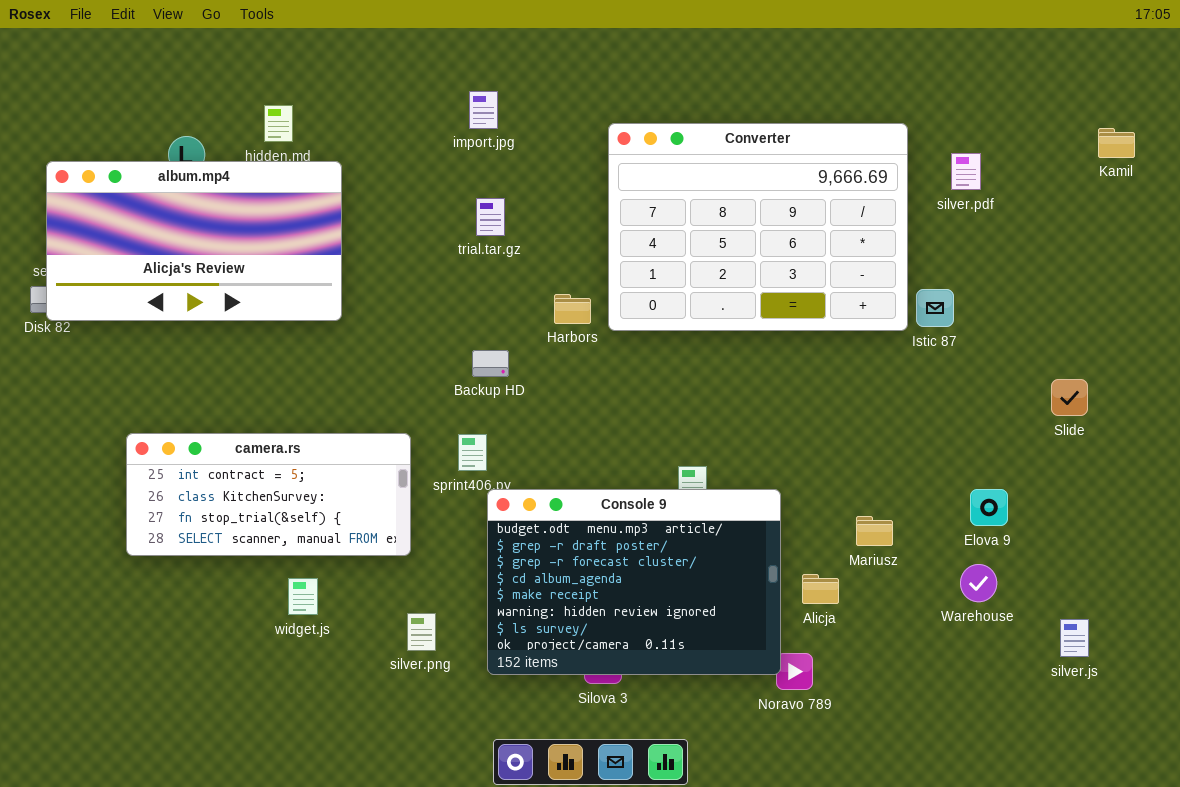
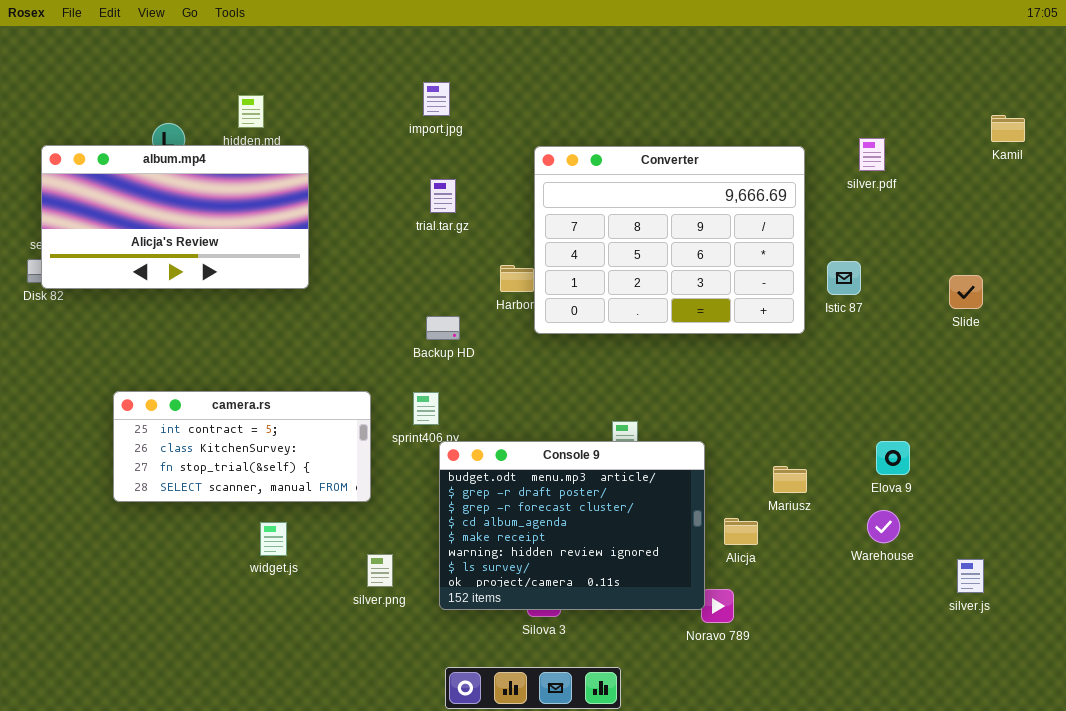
Converter: [608,123,908,331] -> [534,146,805,334], moved
Slide: [1051,379,1088,416] -> [949,275,983,309], moved

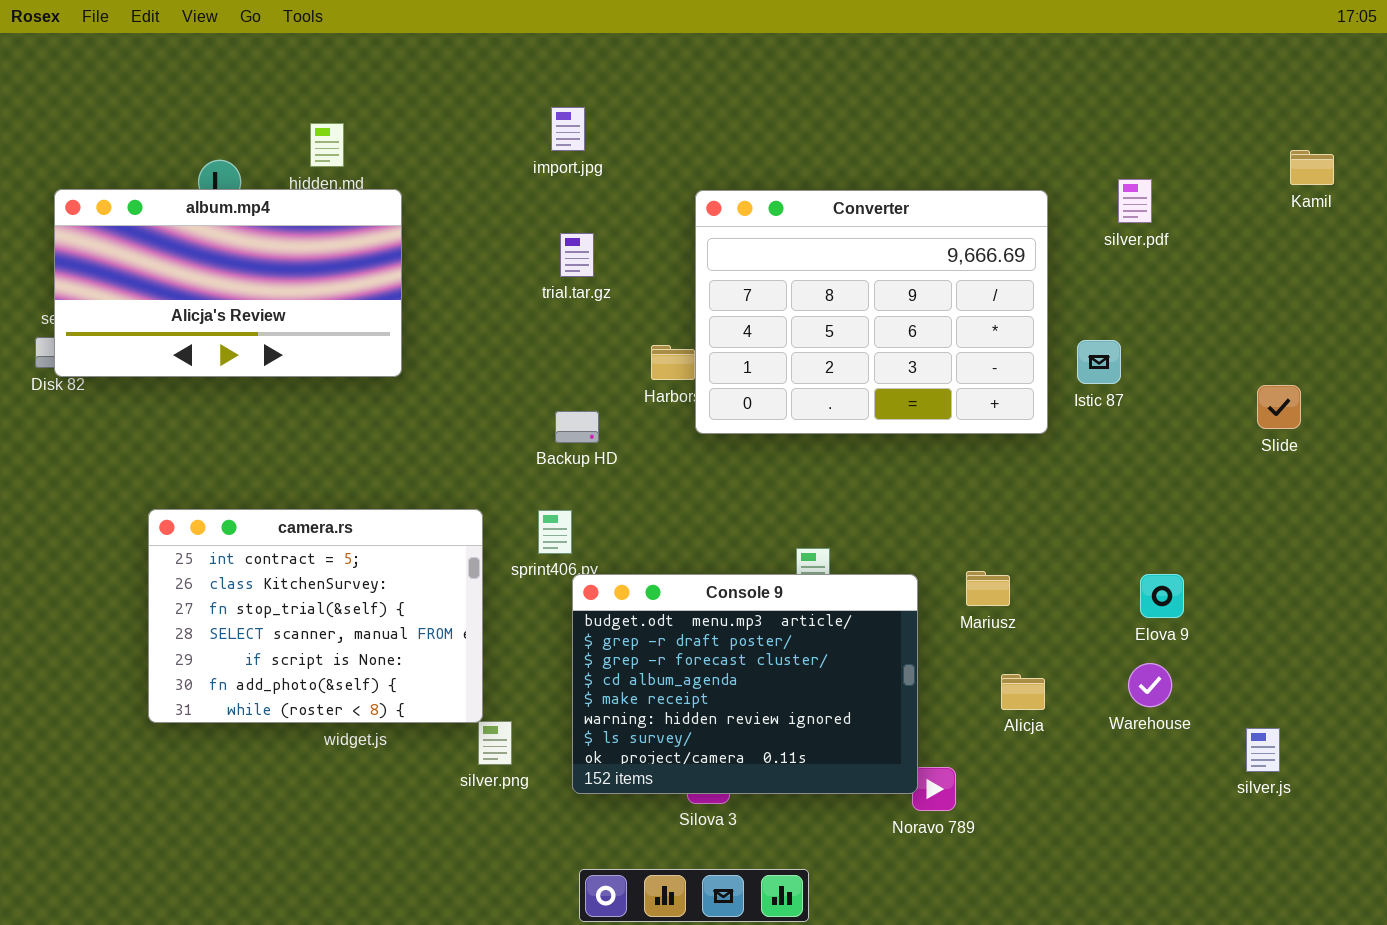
Slide: [949,275,983,309] -> [1257,385,1301,429], moved
camera.rs: [113,391,371,502] -> [148,509,483,723], resized
Mariusz: [773,466,807,493] -> [966,571,1010,606], moved
Alicja: [724,518,758,545] -> [1001,674,1045,710], moved

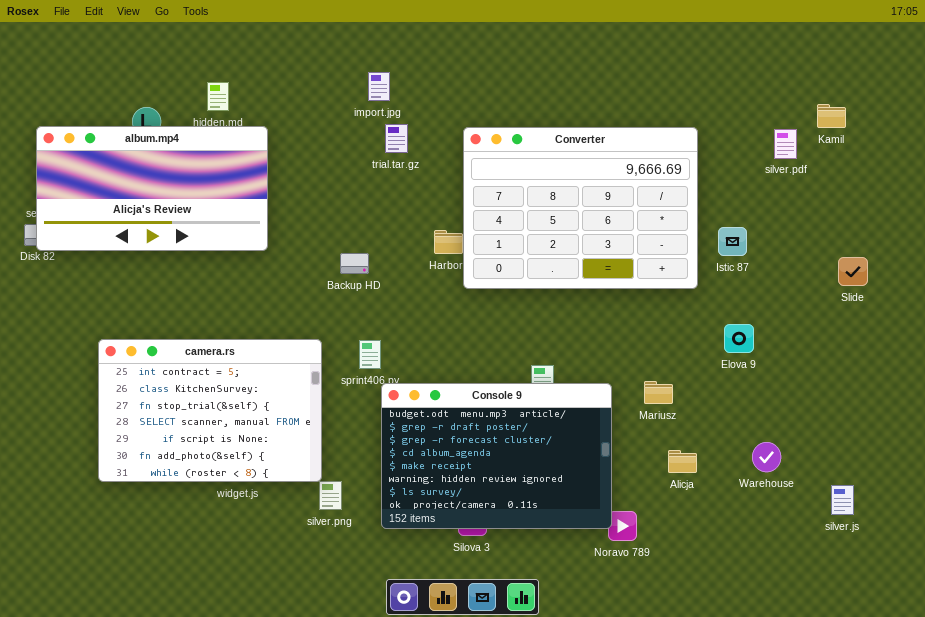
Kamil: [1290,150,1334,185] -> [817,104,846,128], moved
silver.pdf: [1118,179,1152,223] -> [774,129,797,159], moved
trial.tar.gz: [560,233,594,277] -> [385,124,408,153], moved
Backup HD: [555,411,599,443] -> [340,253,369,274], moved
Elova 9: [1140,574,1184,618] -> [724,324,754,353], moved

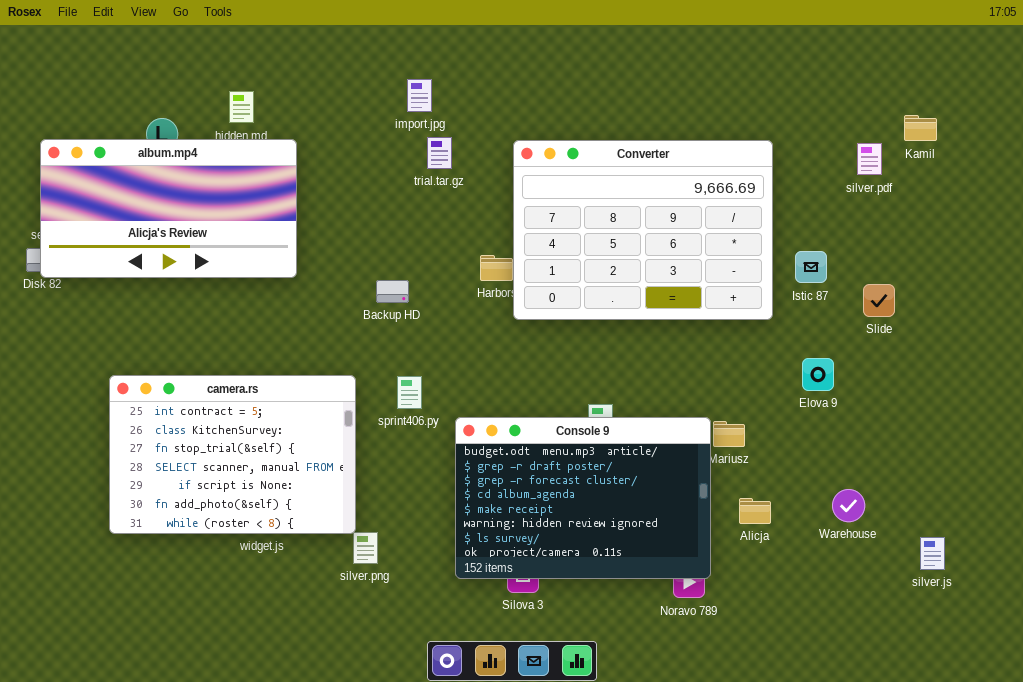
Slide: [838,257,868,286] -> [863,284,895,317], moved
Console 9: [381,383,612,529] -> [455,417,711,579], moved

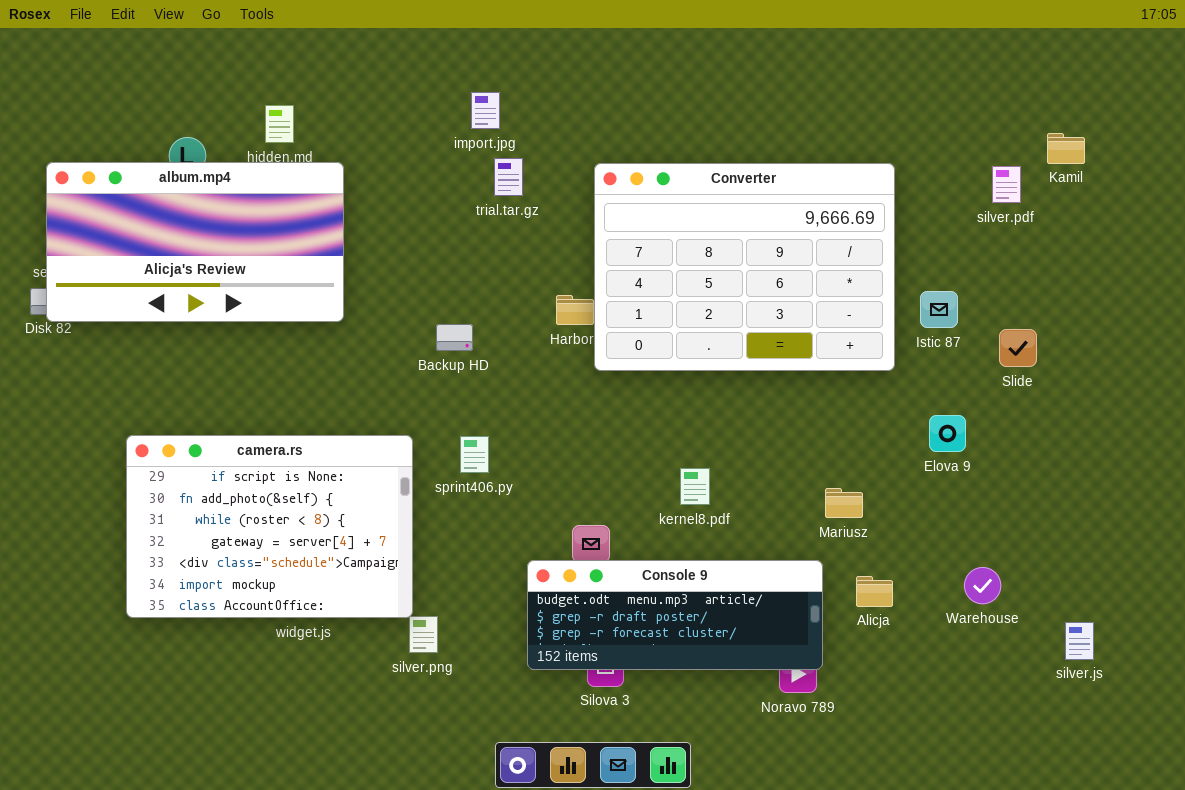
camera.rs: [109,375,356,534] -> [126,435,413,618], scrolled down 4 rows
Console 9: [455,417,711,579] -> [527,560,823,670], resized

